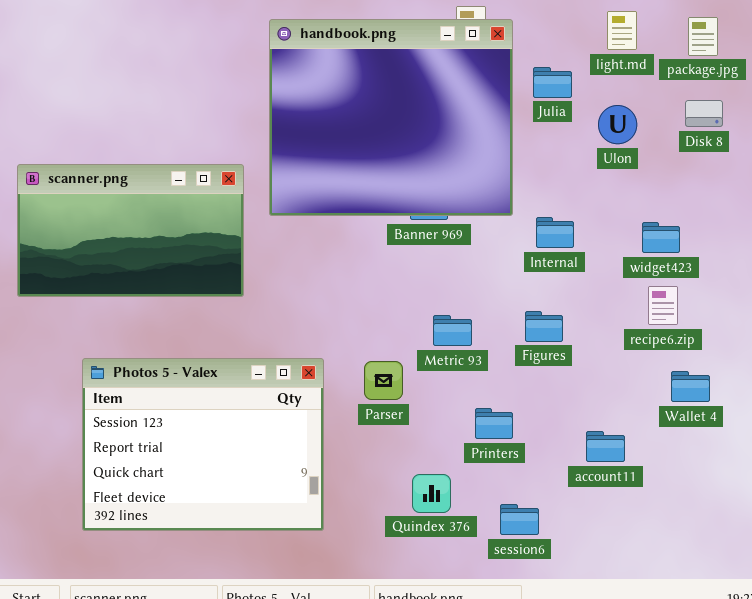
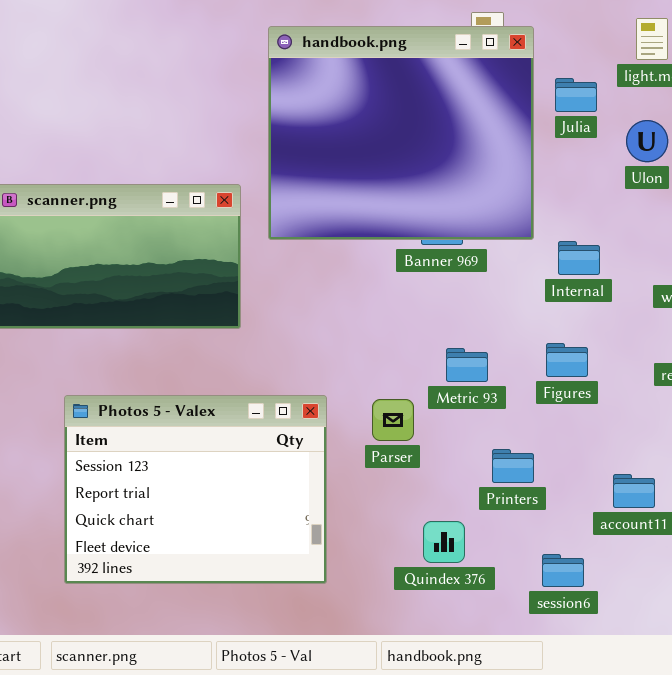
session6: [500,504,539,535] -> [542,554,584,587], moved

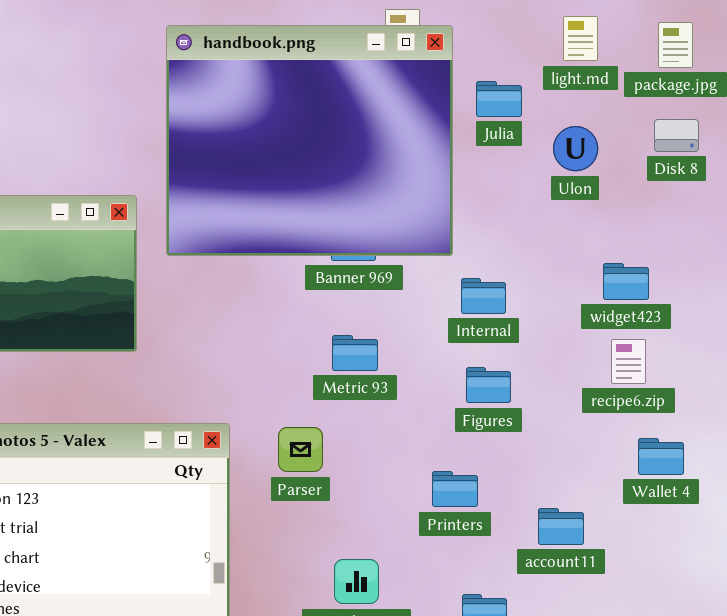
Internal: [558,241,600,275] -> [461,278,506,314], moved
Metric 93: [446,348,488,382] -> [332,335,378,371], moved
Printers: [492,449,534,483] -> [432,471,478,507], moved

